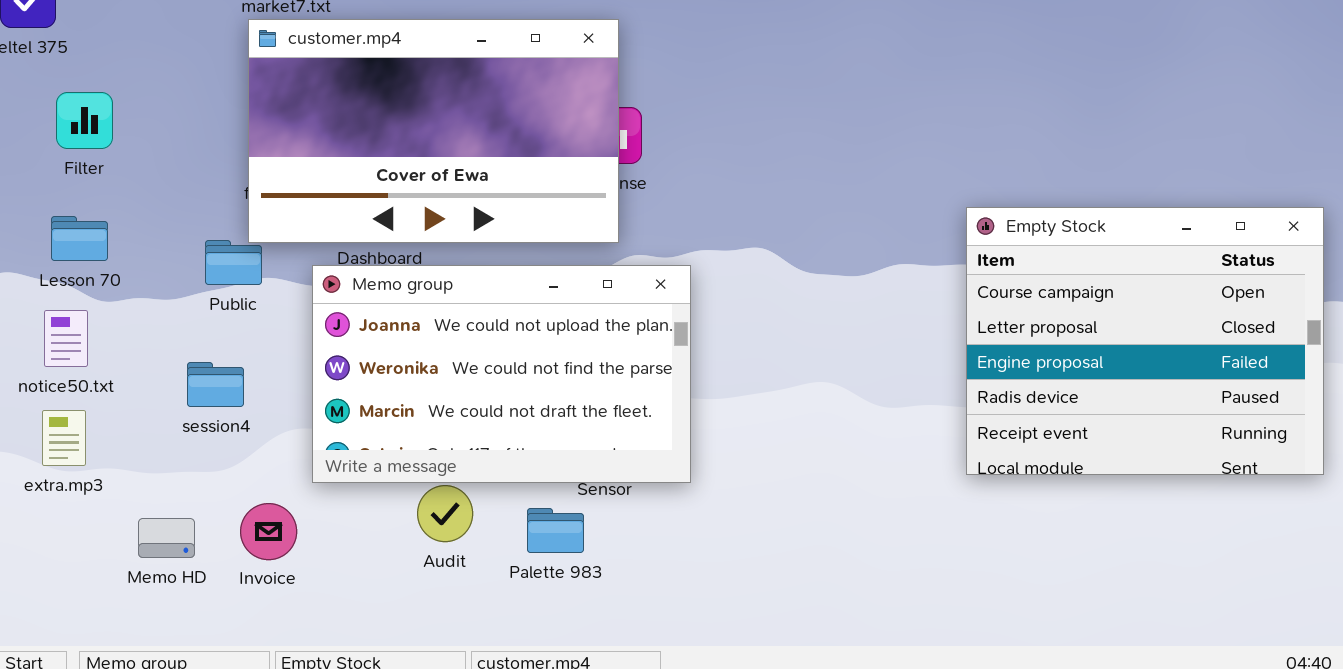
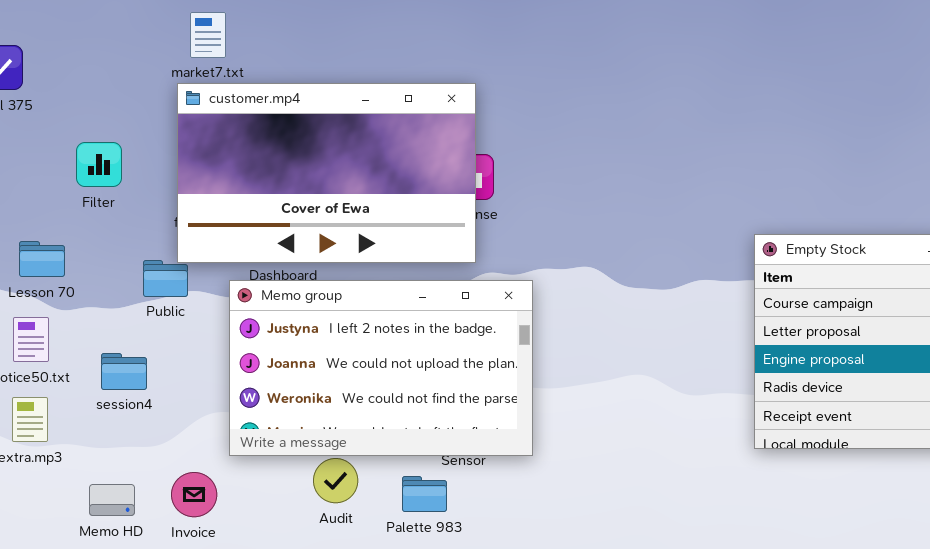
Filter: [56,92,113,149] -> [76,142,122,187], moved
Memo group: [312,265,691,483] -> [229,280,533,456], scrolled up 1 row
session4: [187,362,244,407] -> [101,353,147,390], moved

